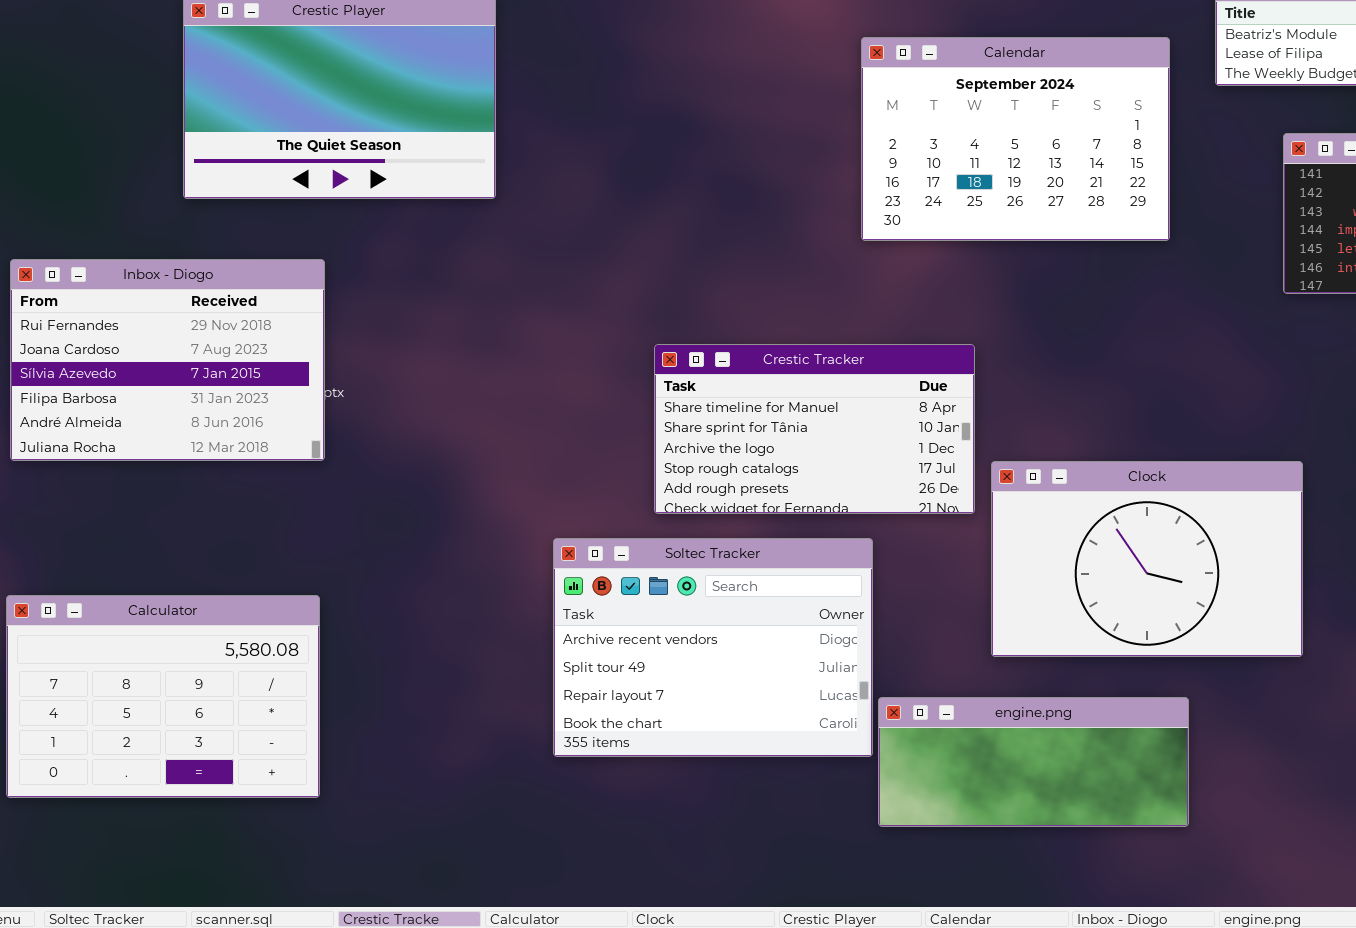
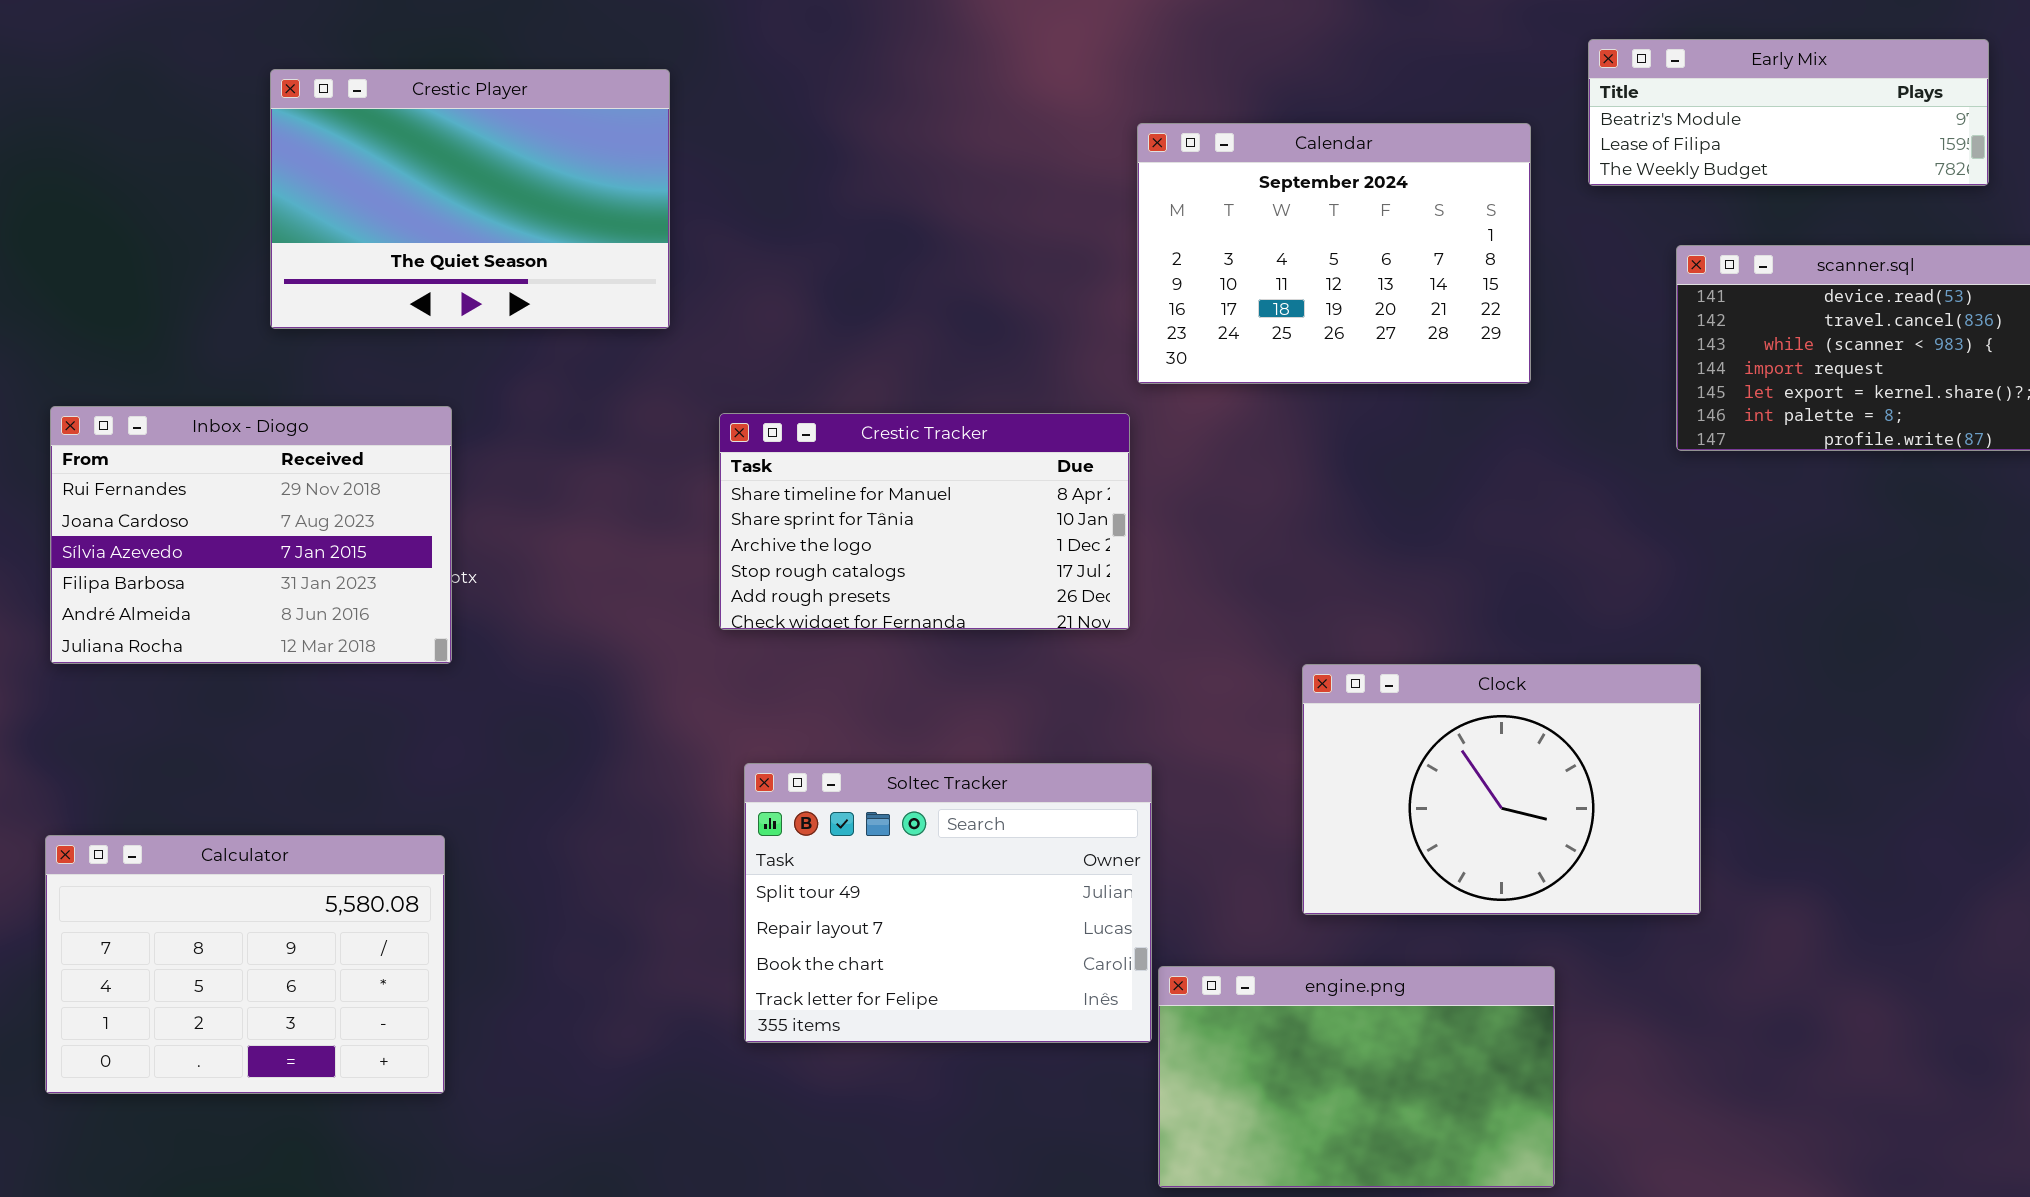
Crestic Tracker: [654,344,975,514] -> [719,413,1130,630], moved
Soltec Tracker: [553,538,873,757] -> [744,763,1152,1043], scrolled down 1 row
engine.png: [878,697,1189,827] -> [1158,966,1555,1188], resized

